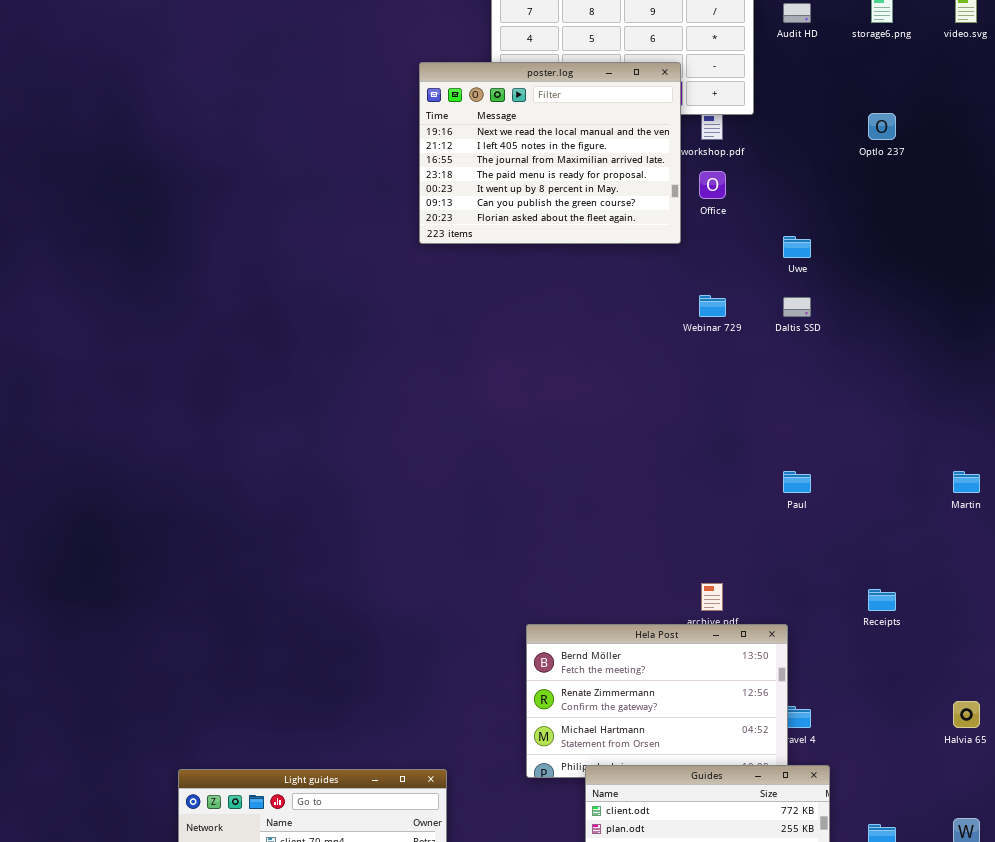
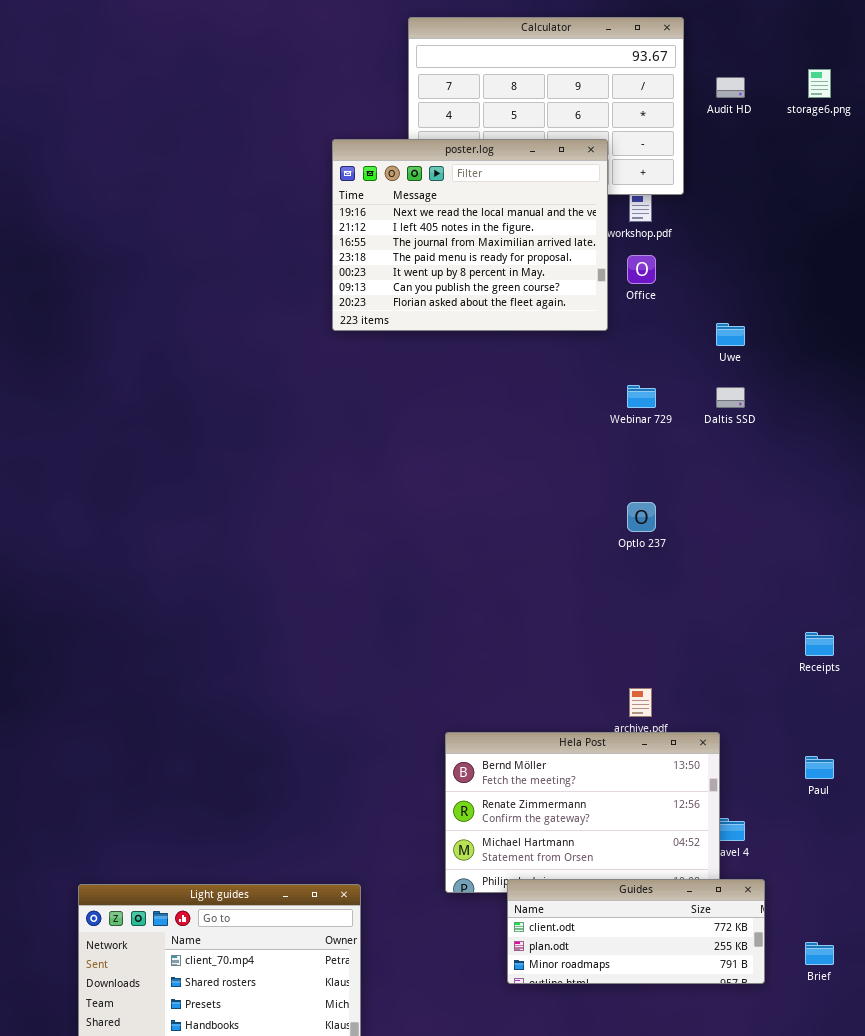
Optlo 237: [868,113,896,140] -> [627,502,656,532], moved
Paul: [783,471,811,493] -> [805,756,834,779], moved
Receipts: [868,589,896,611] -> [805,632,834,656], moved

